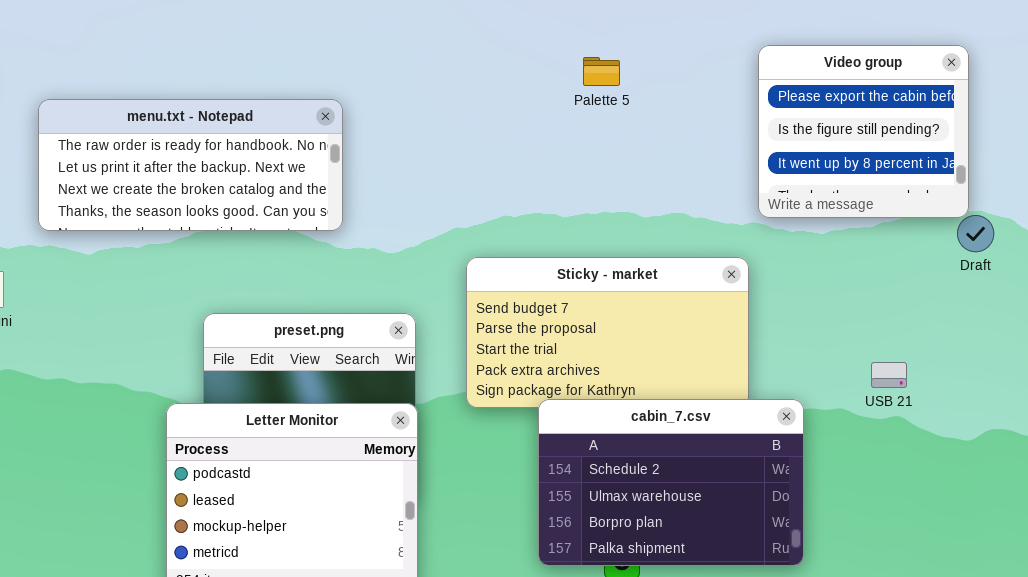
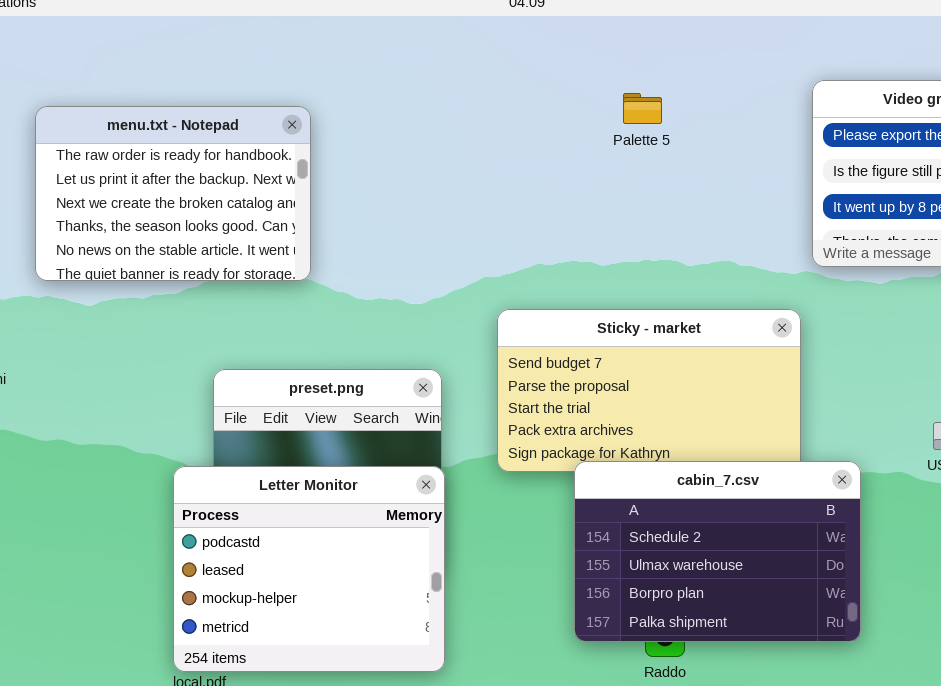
menu.txt - Notepad: [38,99,343,231] -> [35,106,311,281], resized

